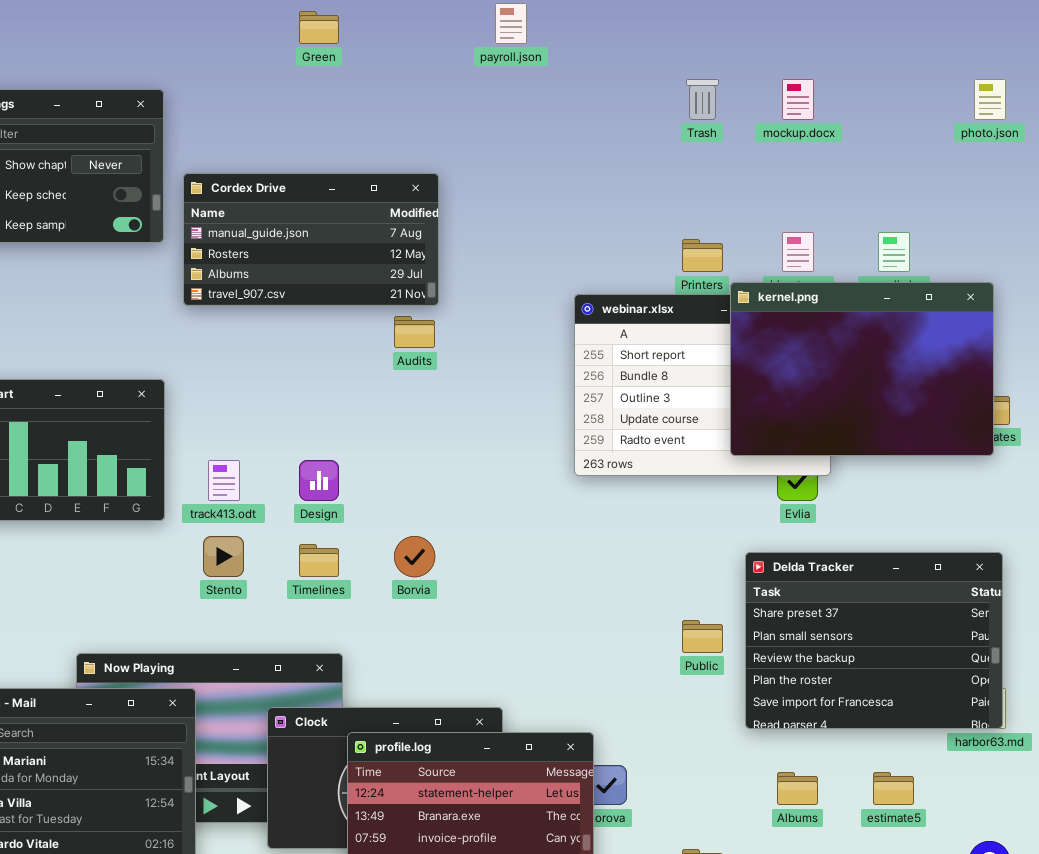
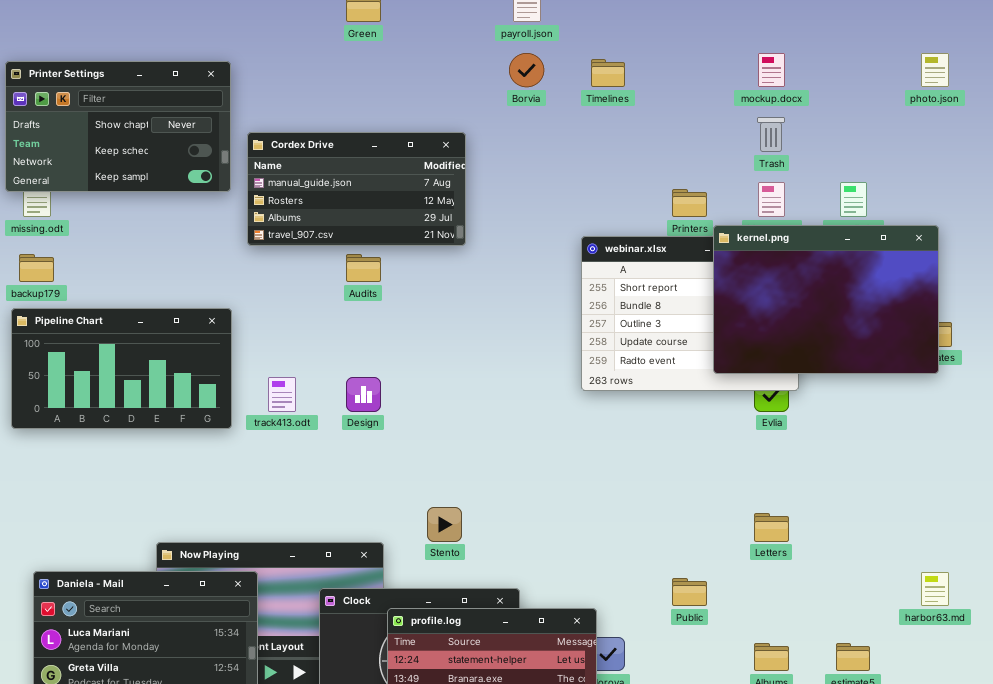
Trash: [686,79,719,120] -> [757,117,785,152], moved
Audits: [394,316,435,348] -> [346,254,381,282], moved
Stento: [203,536,244,577] -> [427,507,462,542], moved
Borvia: [394,536,435,577] -> [509,53,544,87], moved
Timelines: [299,544,339,577] -> [591,59,625,87], moved
Delda Tracker: [745,552,1003,729] -> none, closed
Public: [682,620,723,653] -> [672,578,707,606], moved

